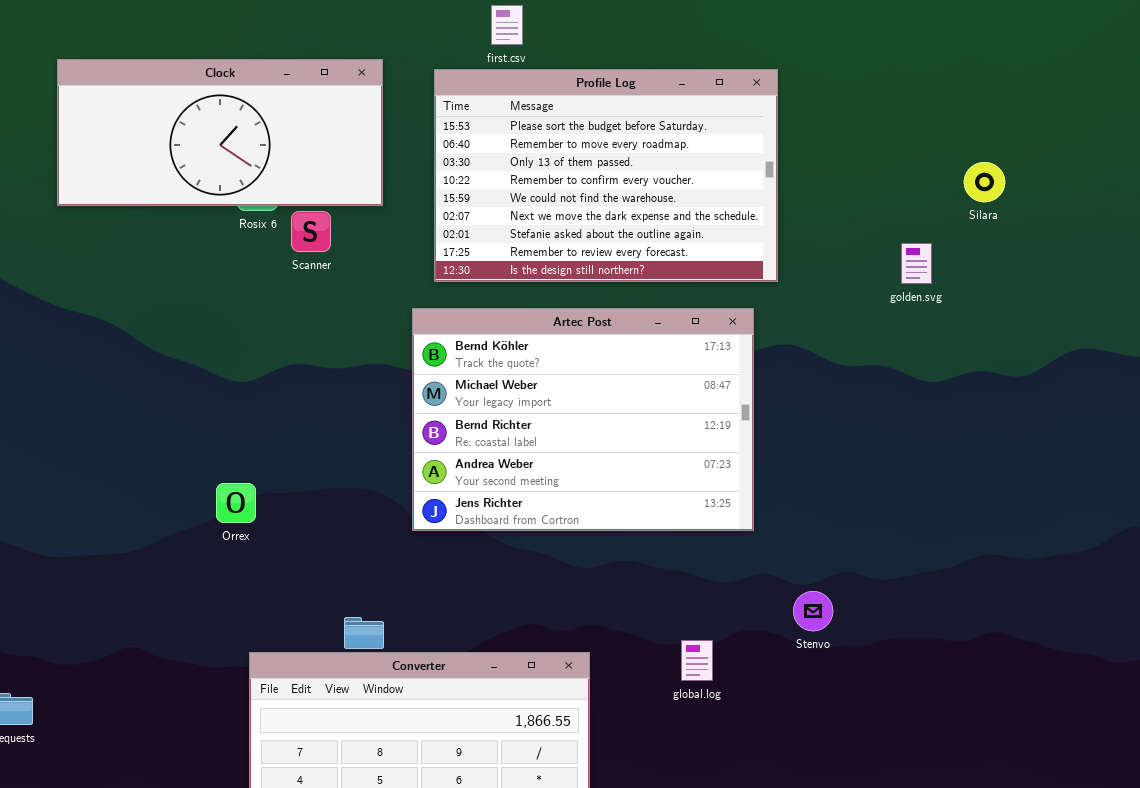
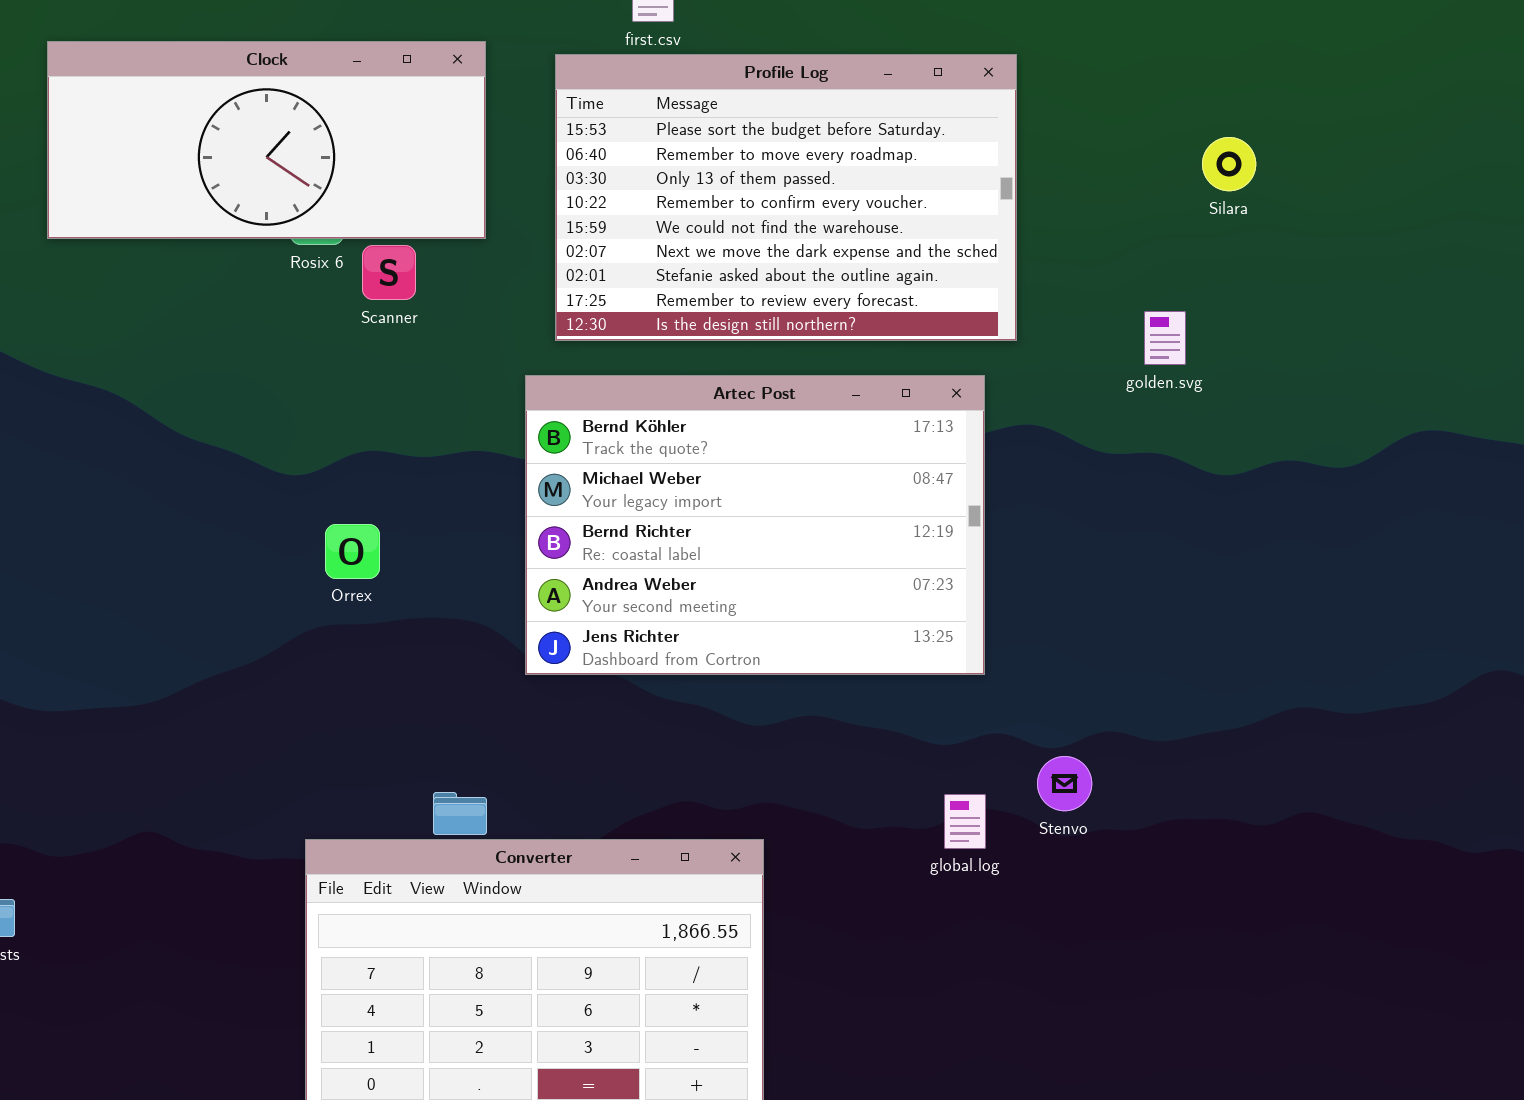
Silara: [964,162,1005,202] -> [1202,137,1256,191], moved
golden.svg: [901,243,932,284] -> [1144,311,1186,365], moved
Orrex: [216,483,256,523] -> [325,524,380,579], moved
global.log: [681,640,713,681] -> [944,794,986,849], moved

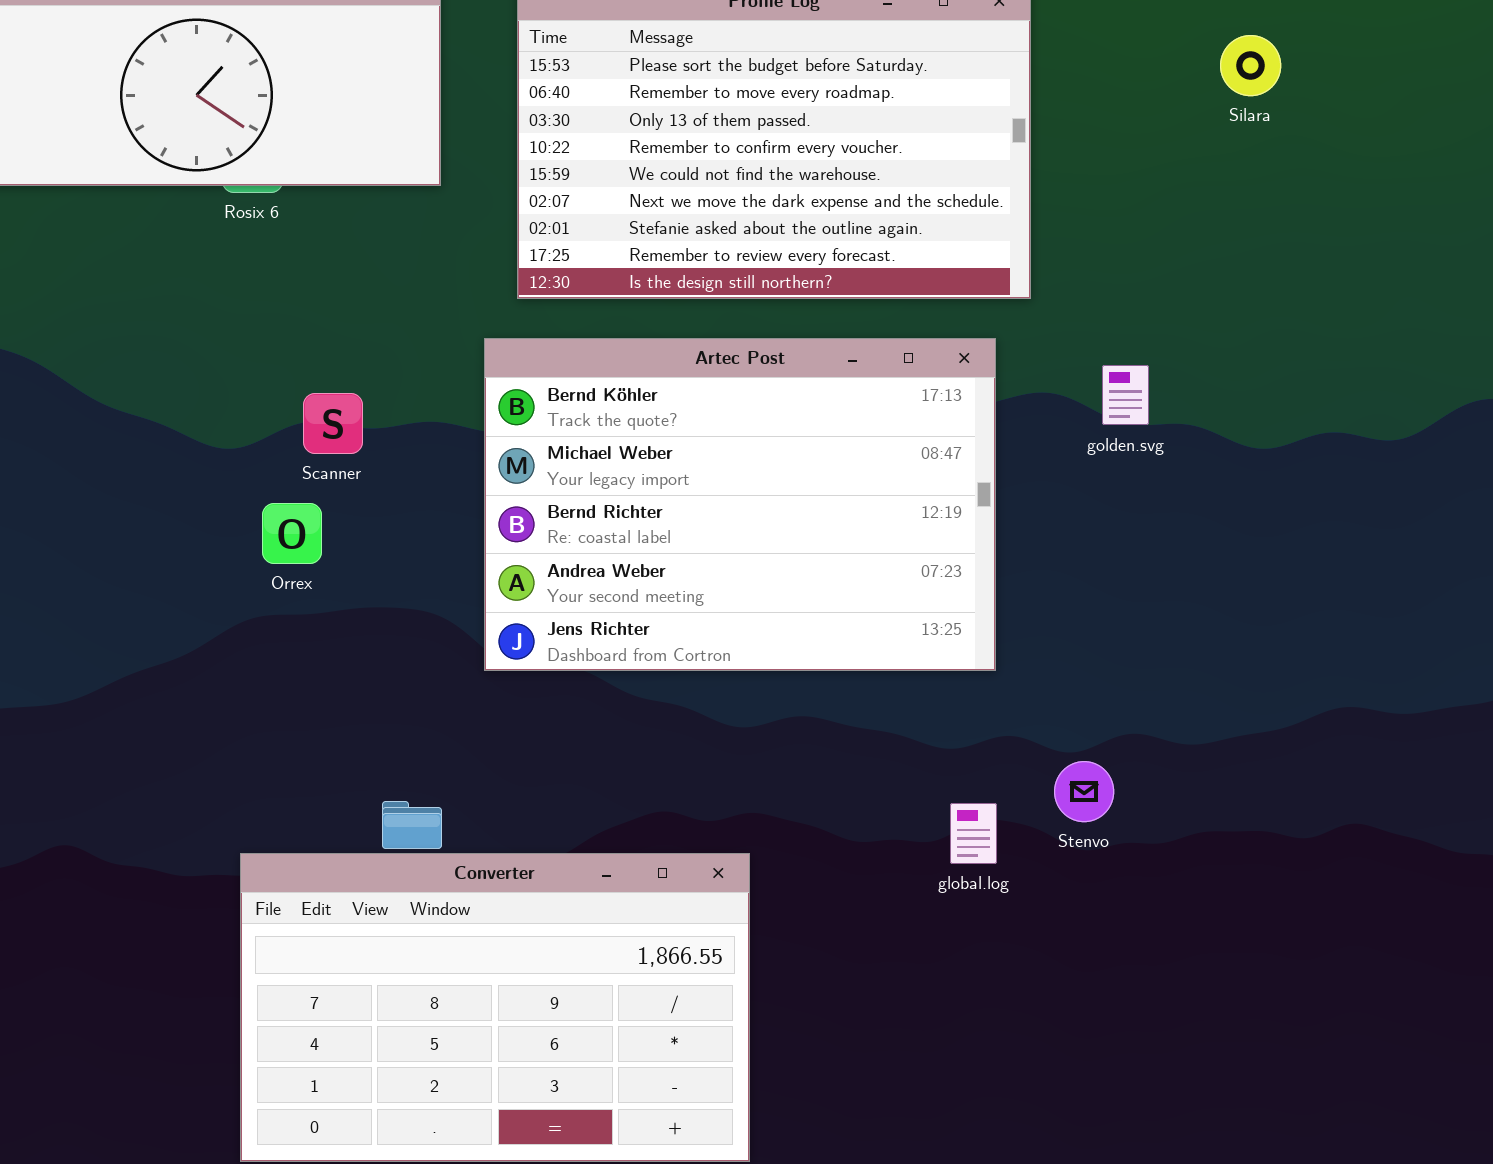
Silara: [1202,137,1256,191] -> [1220,35,1281,96], moved
Scanner: [362,245,416,300] -> [303,393,363,454], moved
golden.svg: [1144,311,1186,365] -> [1102,365,1149,425], moved

